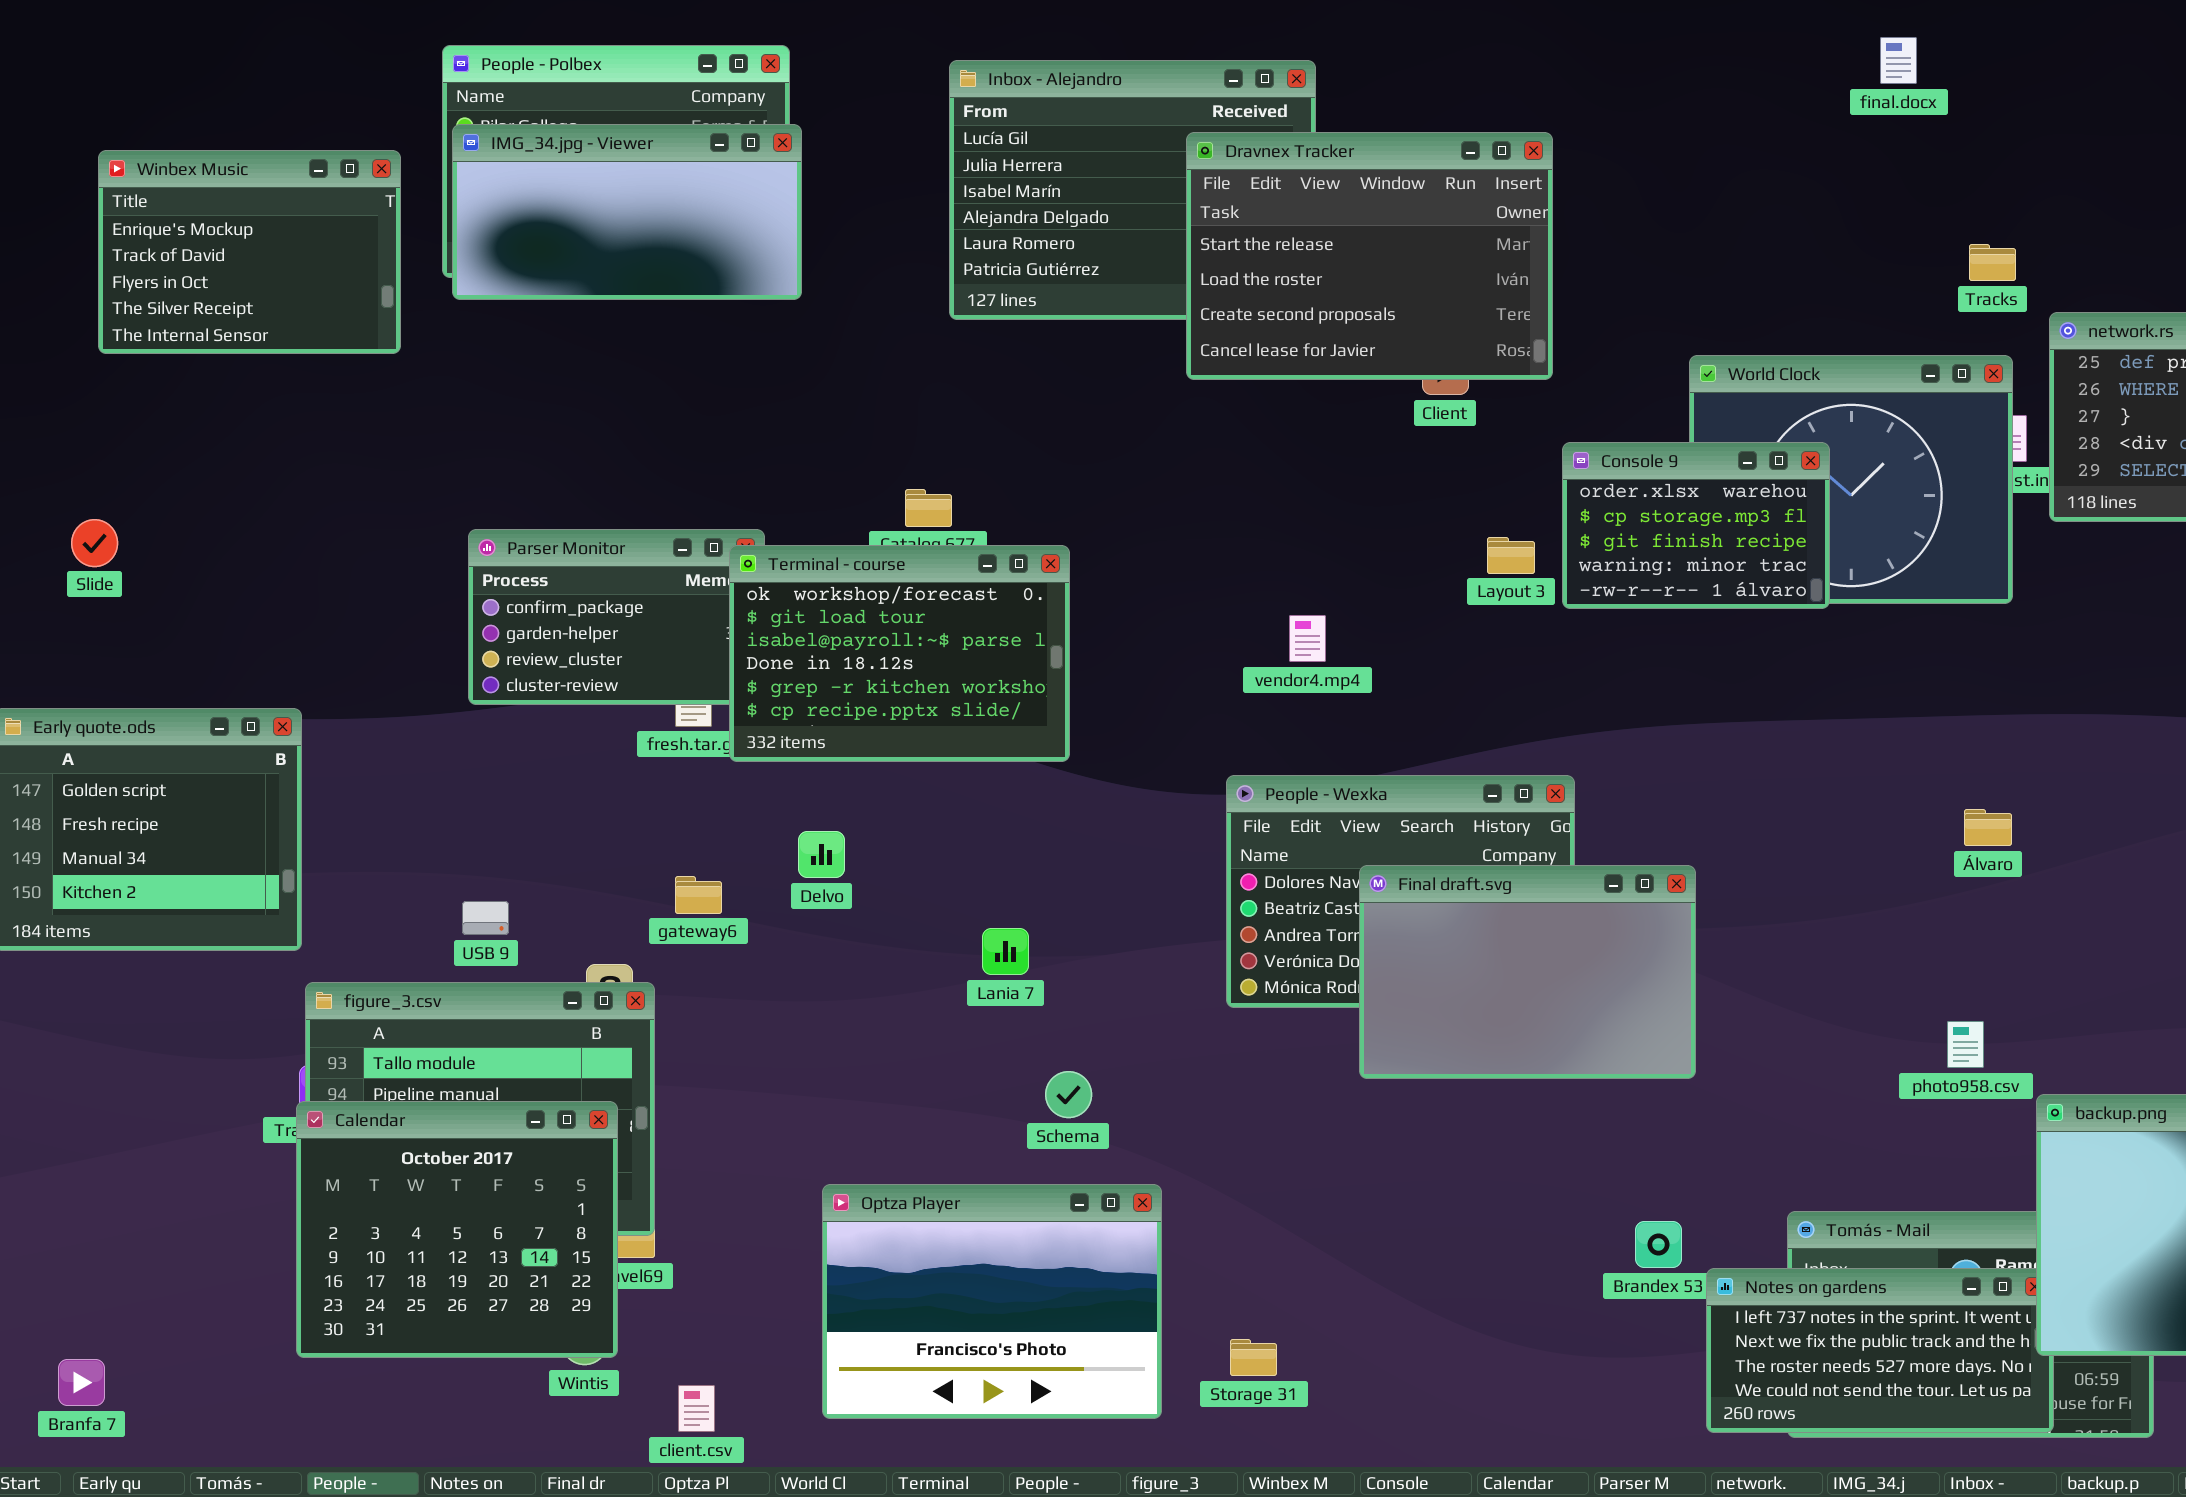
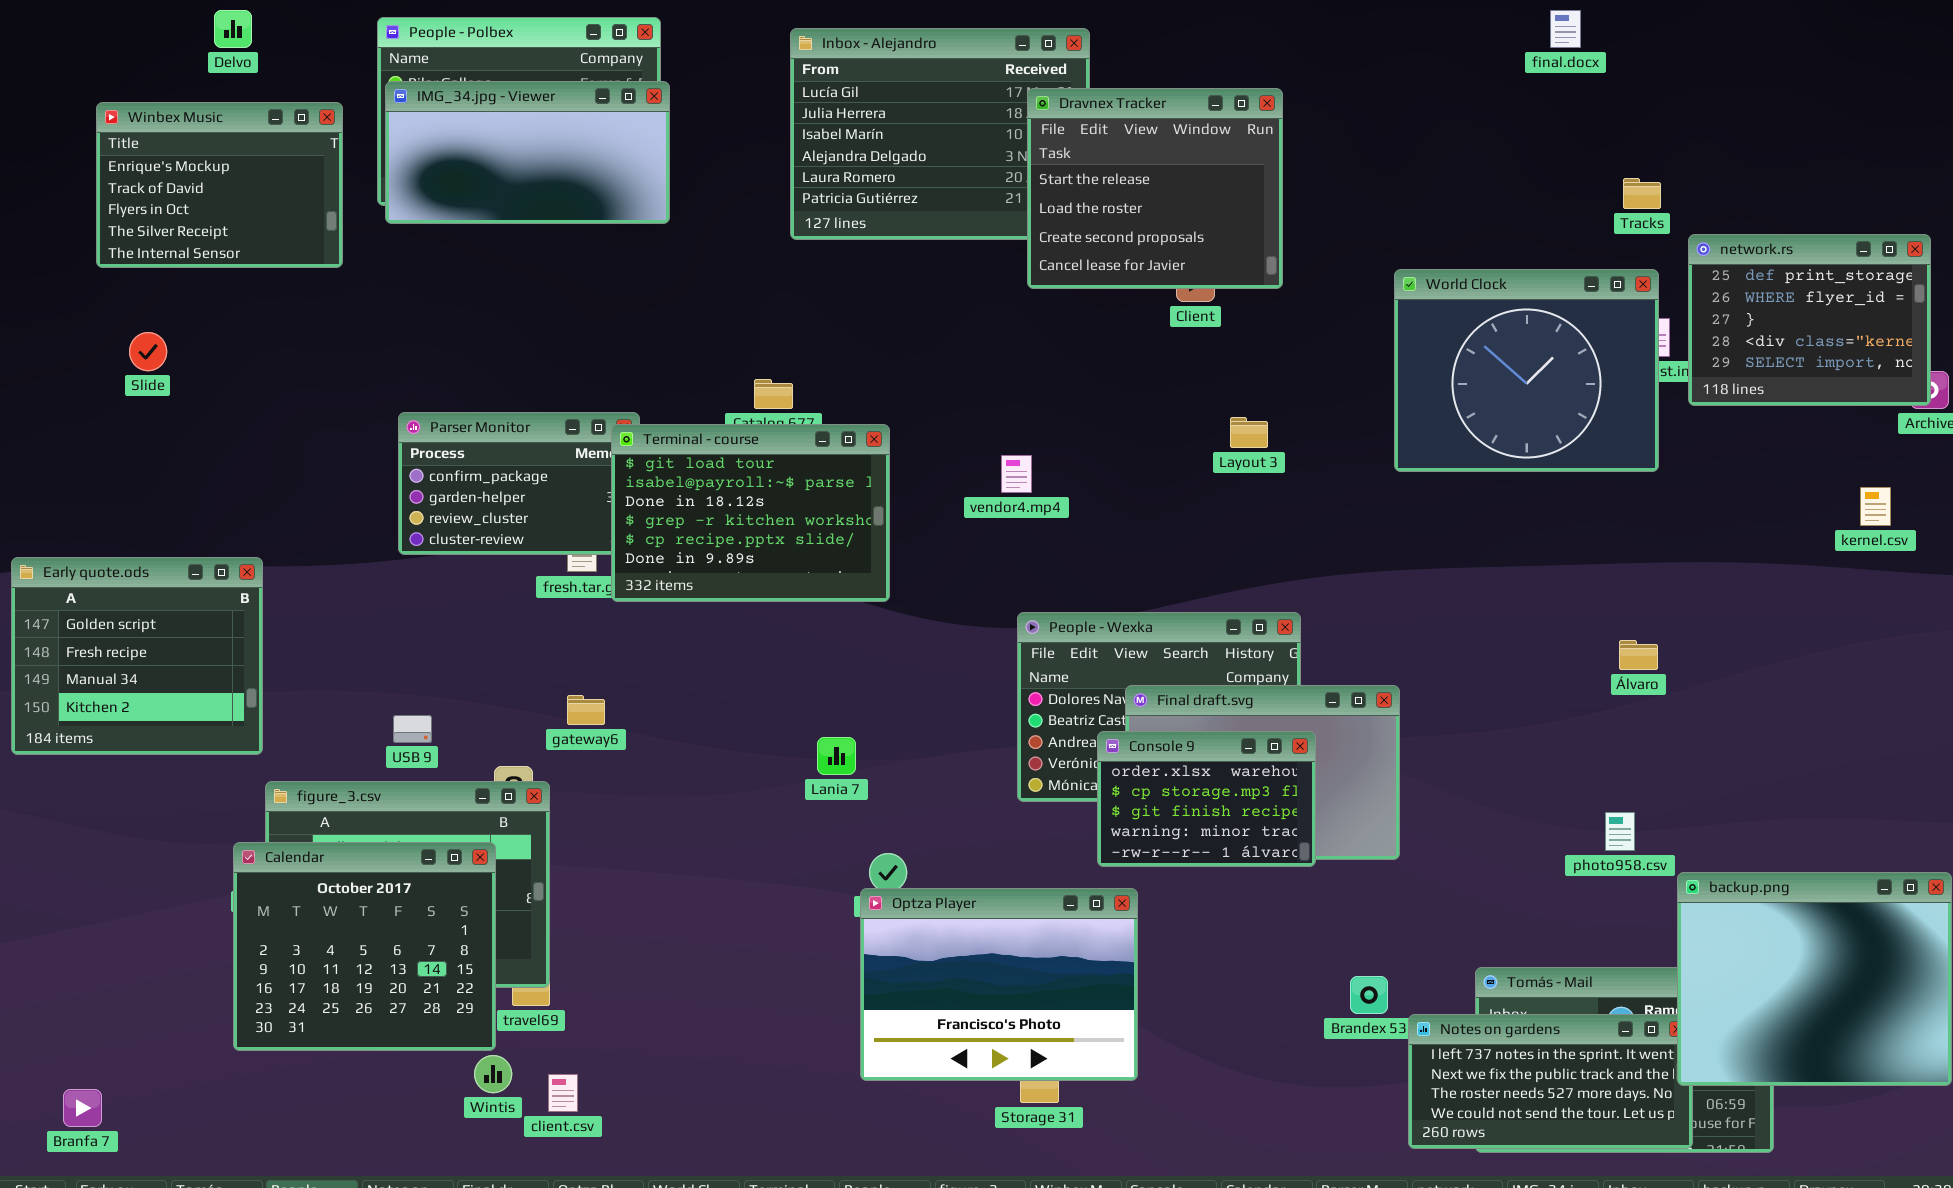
Dravnex Tracker: [1186,132,1553,380] -> [1027,88,1283,289], resized
Console 9: [1562,442,1830,609] -> [1097,731,1316,867], moved
Slide: [71,519,118,567] -> [129,332,167,371], moved
Terminal - course: [729,545,1070,762] -> [611,424,890,602], scrolled down 1 row
vendor4.mp4: [1289,615,1326,662] -> [1001,455,1032,493], moved
Delvo: [798,831,845,878] -> [214,10,252,48], moved
Calendar: [296,1101,618,1358] -> [233,842,496,1051], moved
Optza Player: [822,1184,1162,1419] -> [860,888,1138,1081], moved
client.csv: [678,1385,715,1432] -> [548,1074,578,1112], moved

